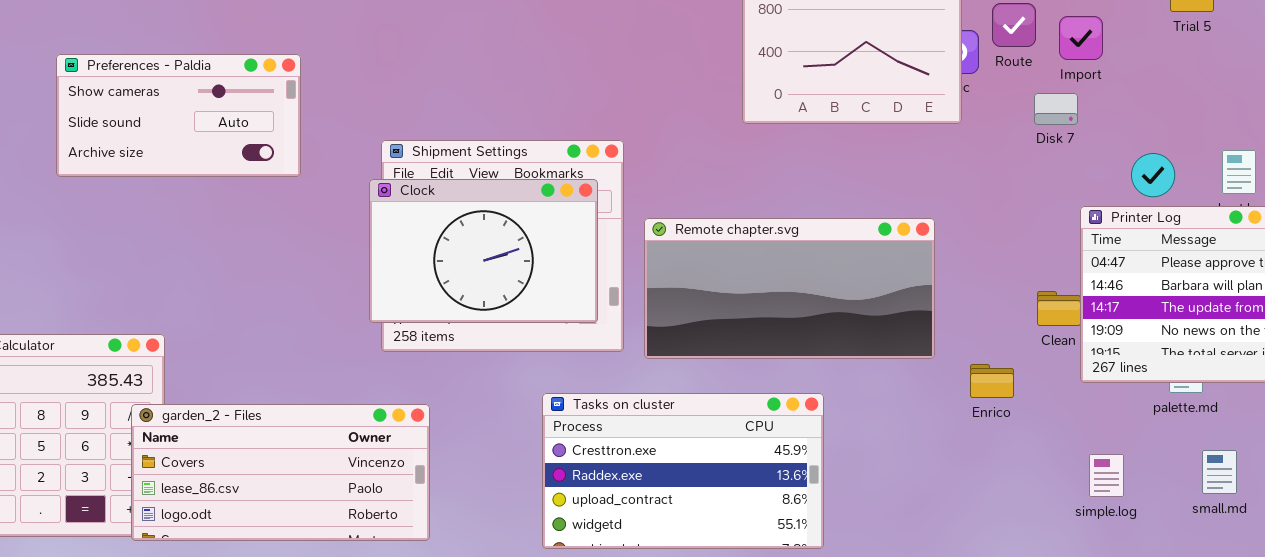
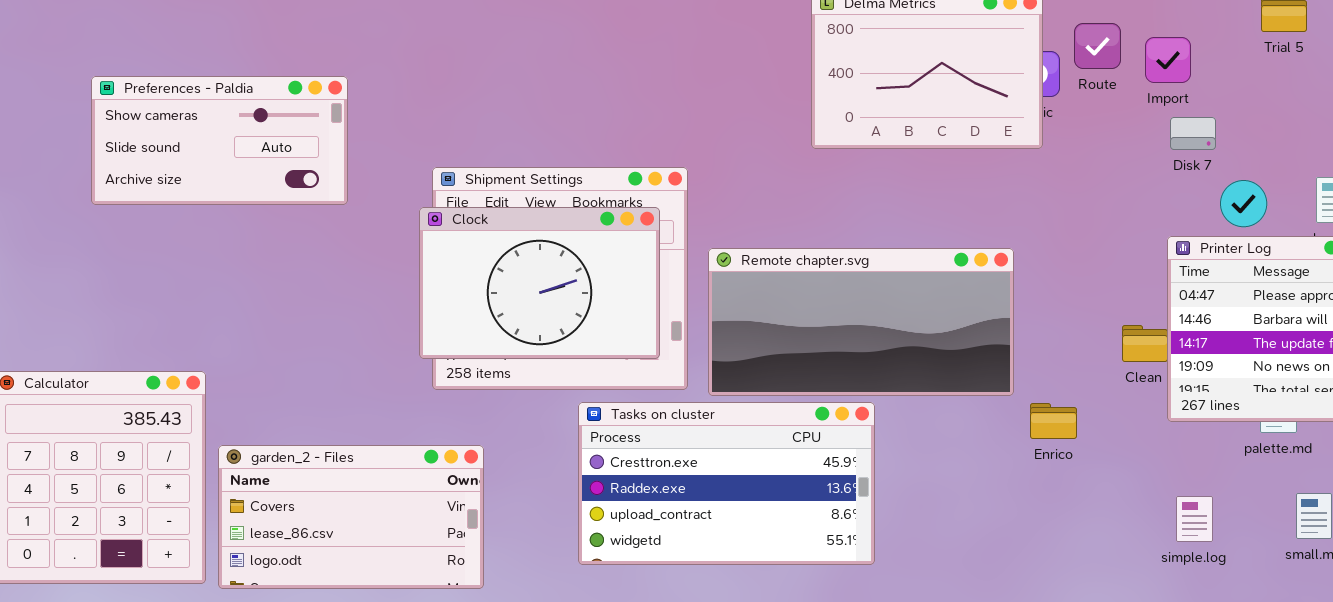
Disk 7: [1034,93,1078,125] -> [1170,117,1216,150], moved
Enrico: [970,364,1014,398] -> [1030,403,1077,439], moved
Tasks on cluster: [542,393,824,549] -> [578,402,875,565], moved
garden_2 - Files: [131,404,430,541] -> [218,445,484,589], resized

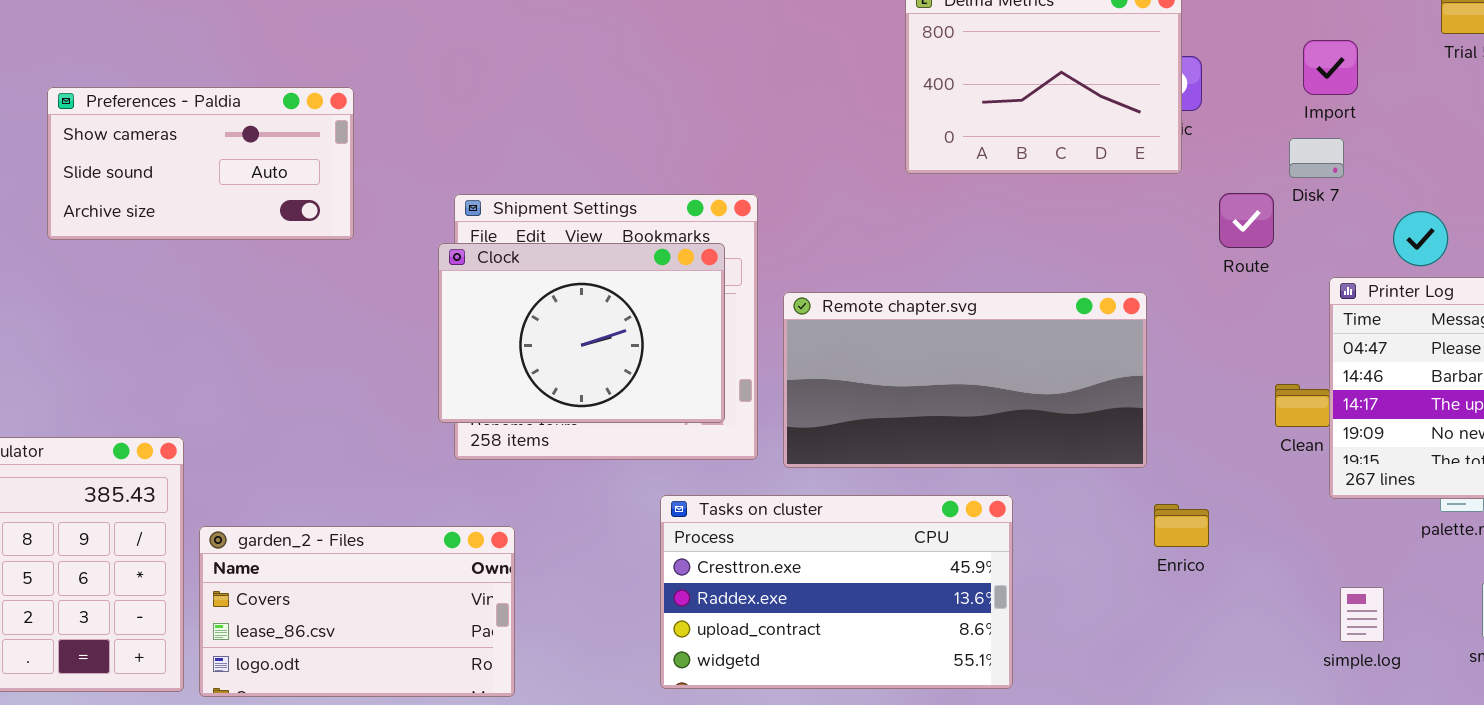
Route: [1074,23,1121,69] -> [1219,193,1274,248], moved
Disk 7: [1170,117,1216,150] -> [1289,138,1344,178], moved
Tasks on cluster: [578,402,875,565] -> [660,495,1013,689], moved
Enrico: [1030,403,1077,439] -> [1154,504,1209,547], moved

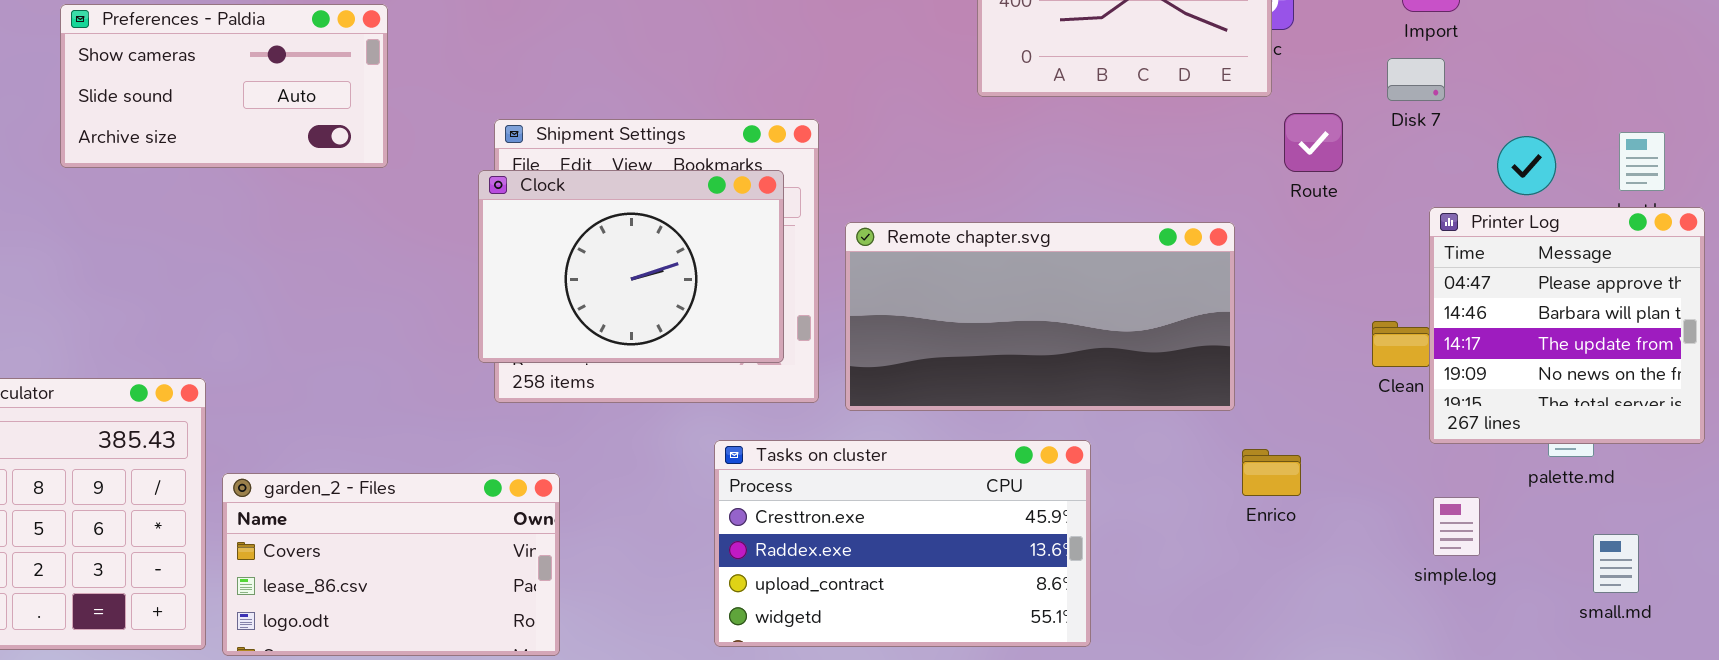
Route: [1219,193,1274,248] -> [1284,113,1343,172], moved
simple.log: [1340,587,1384,642] -> [1433,497,1480,556], moved

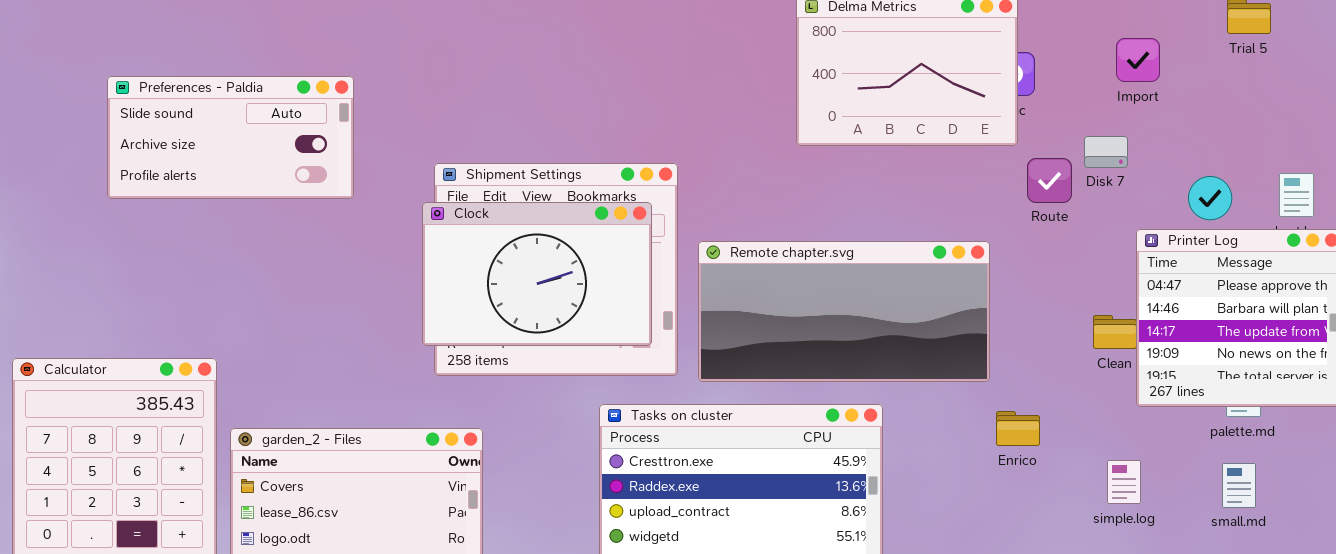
Preferences - Paldia: [60,4,388,168] -> [107,76,354,199], scrolled down 1 row
Disk 7: [1387,58,1445,101] -> [1084,136,1128,168], moved
simple.log: [1433,497,1480,556] -> [1107,460,1141,504], moved
small.md: [1593,534,1639,593] -> [1222,463,1256,508], moved

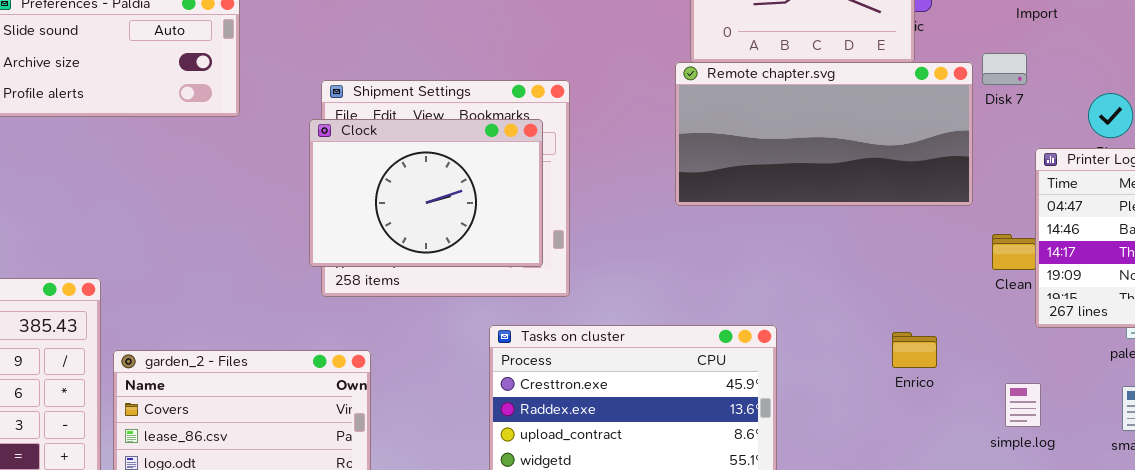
Remote chapter.svg: [698,241,990,382] -> [675,62,973,206], moved

